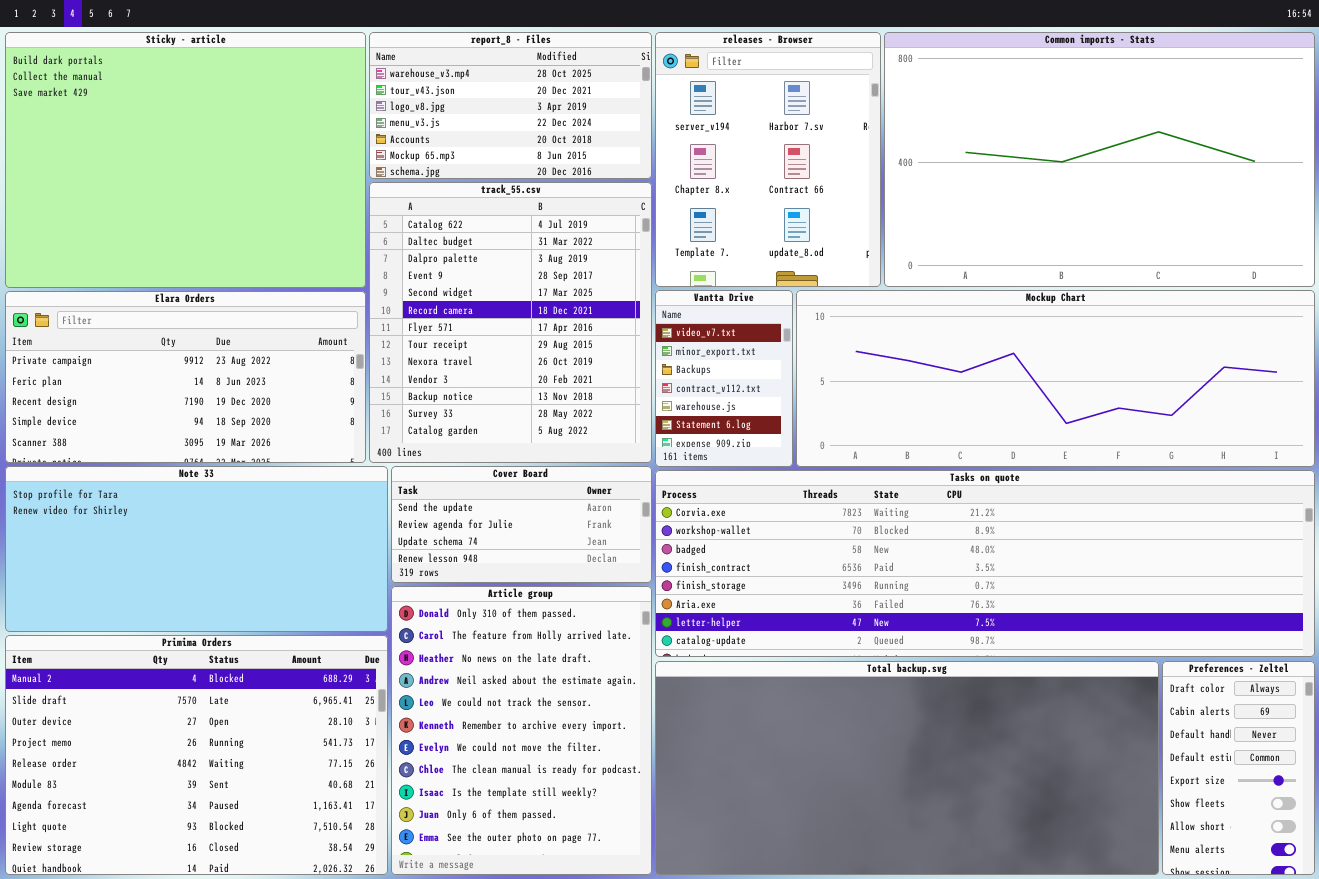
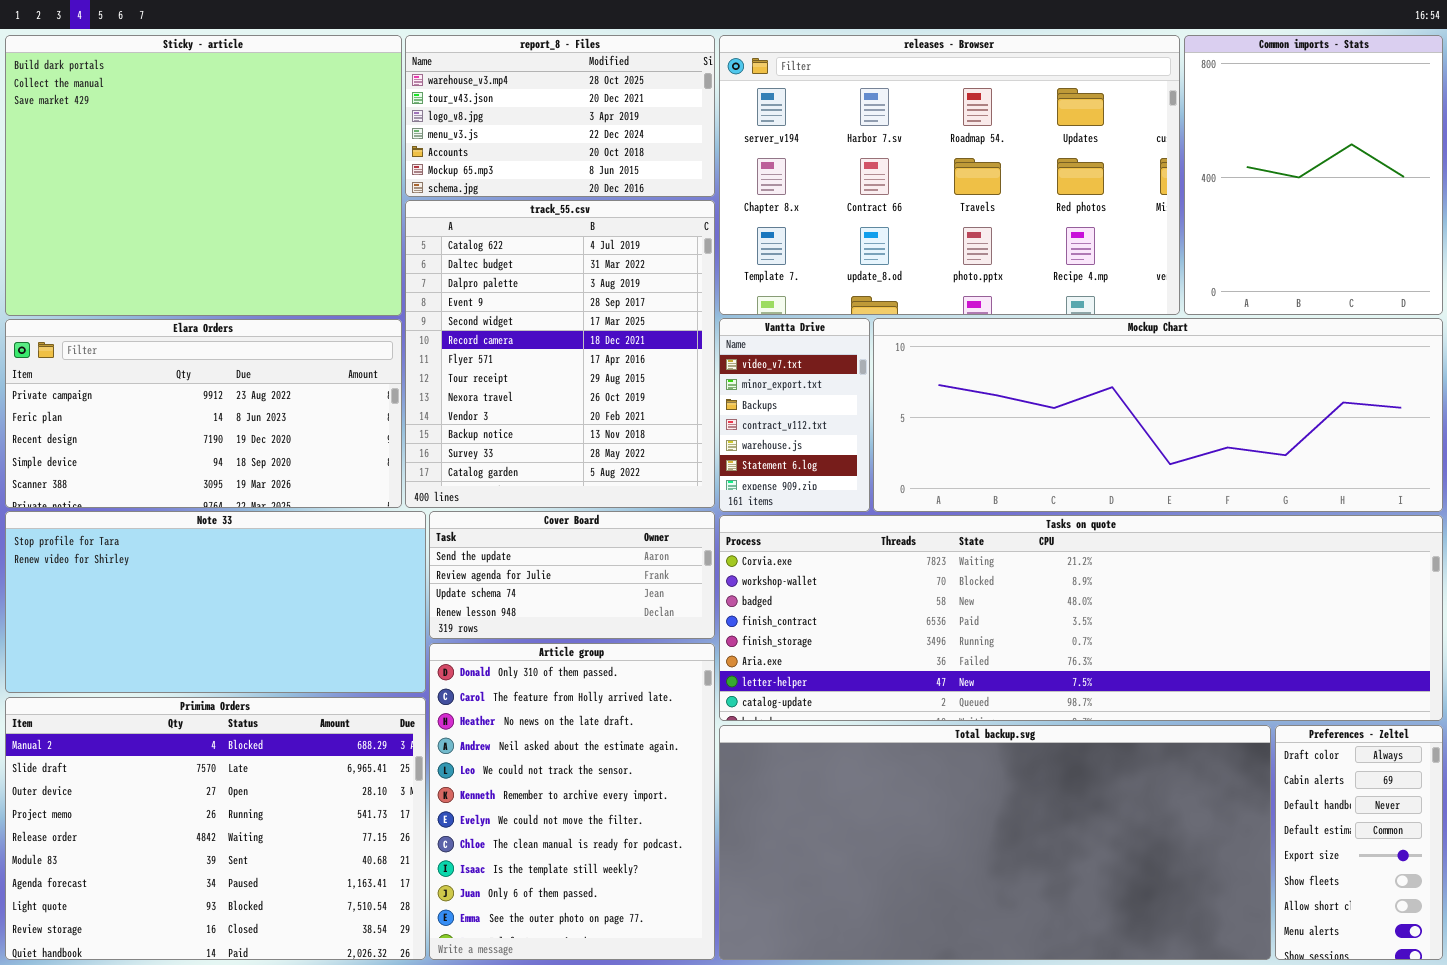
releases - Browser: [655,32,881,287] -> [719,35,1180,315], resized
Common imports - Stats: [884,32,1315,287] -> [1184,35,1443,315], resized

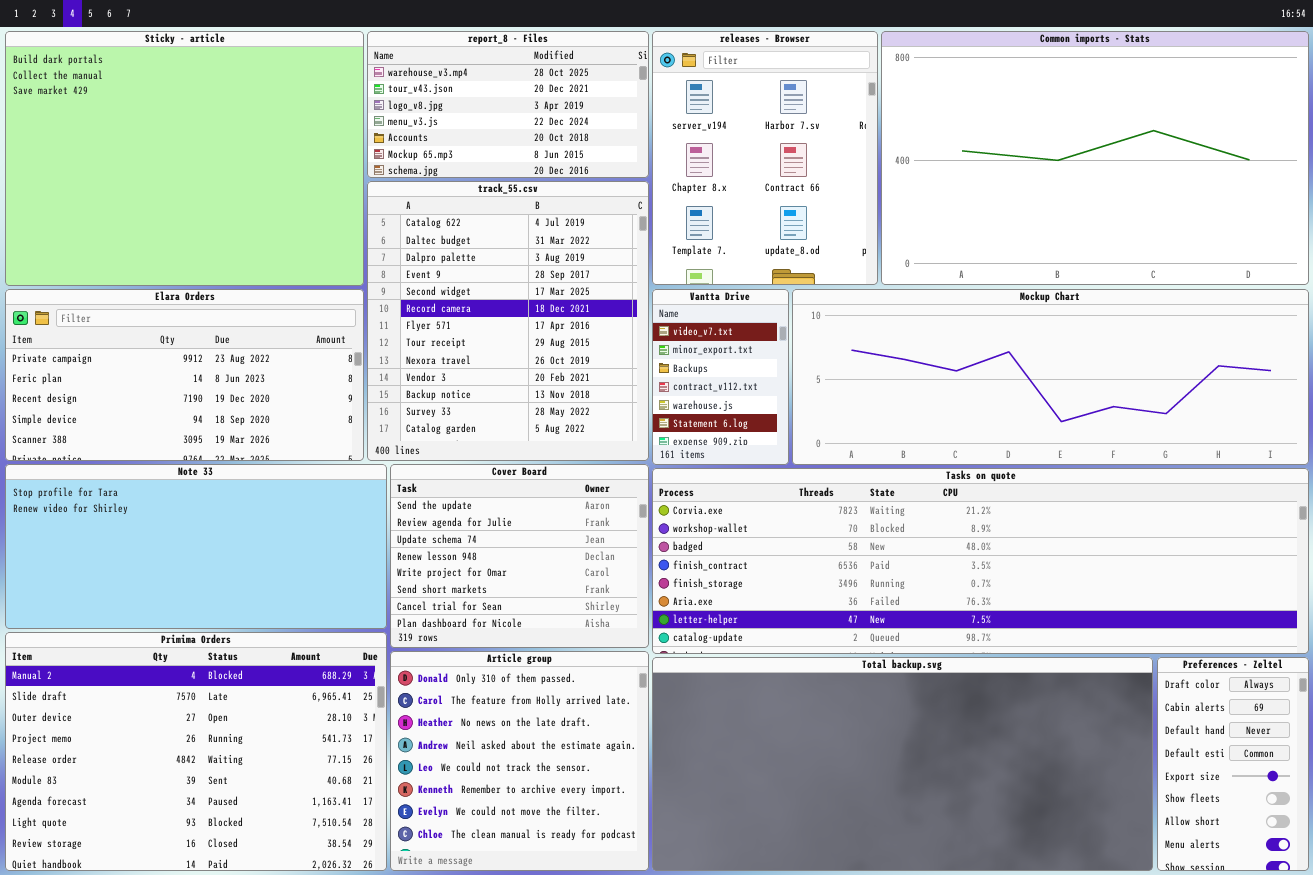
releases - Browser: [719,35,1180,315] -> [652,31,878,285], resized
Common imports - Stats: [1184,35,1443,315] -> [881,31,1309,285], resized
Cover Board: [429,511,715,639] -> [390,464,649,648], resized
Article group: [429,643,715,960] -> [390,651,649,871], resized

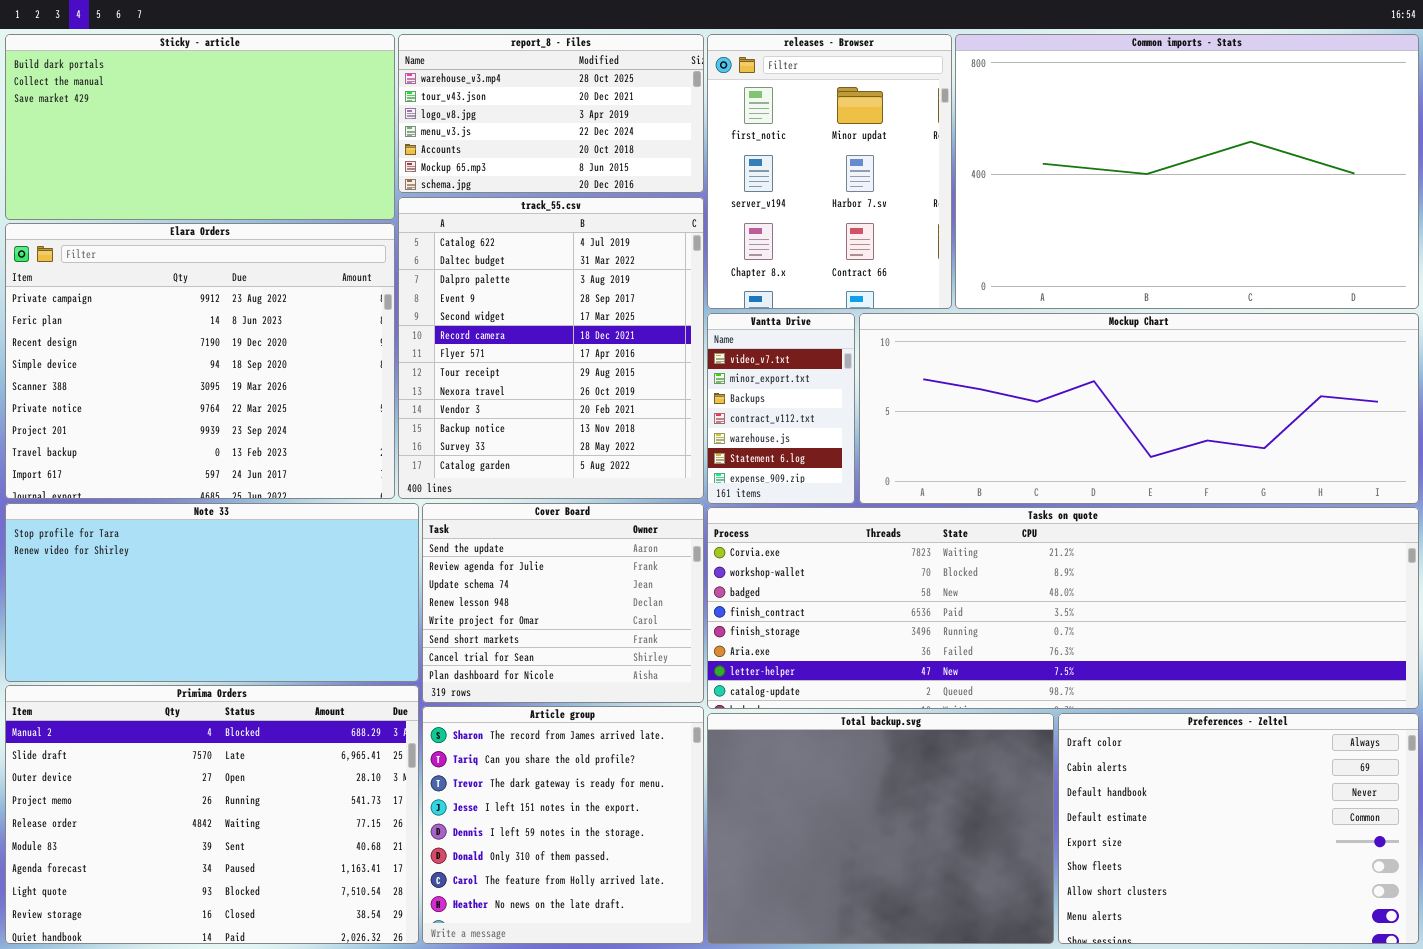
Sticky - article: [5,31,364,286] -> [5,34,395,220], resized
releases - Browser: [652,31,878,285] -> [707,34,952,309], scrolled up 1 row
Elara Orders: [5,289,364,461] -> [5,223,395,499], resized
Article group: [390,651,649,871] -> [422,706,704,944], scrolled up 5 rows
Total backup.svg: [652,657,1153,871] -> [707,713,1054,944], resized
Preferences - Zeltel: [1157,657,1309,871] -> [1058,713,1419,944], resized

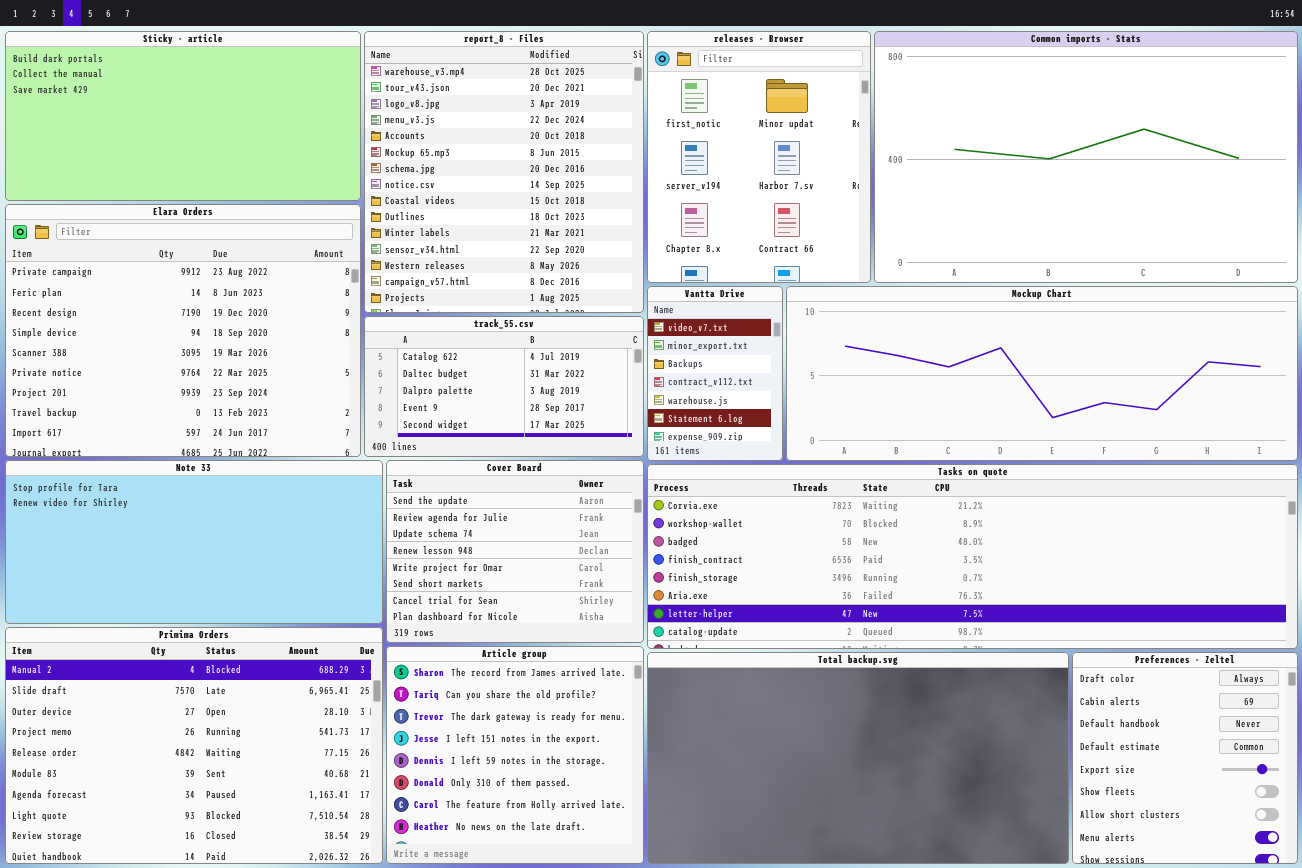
report_8 - Files: [398,34,704,193] -> [364,31,644,313], resized
track_55.csv: [398,197,704,499] -> [364,316,644,457], resized
Total backup.svg: [707,713,1054,944] -> [647,652,1069,864], resized
Preferences - Zeltel: [1058,713,1419,944] -> [1072,652,1298,864], resized

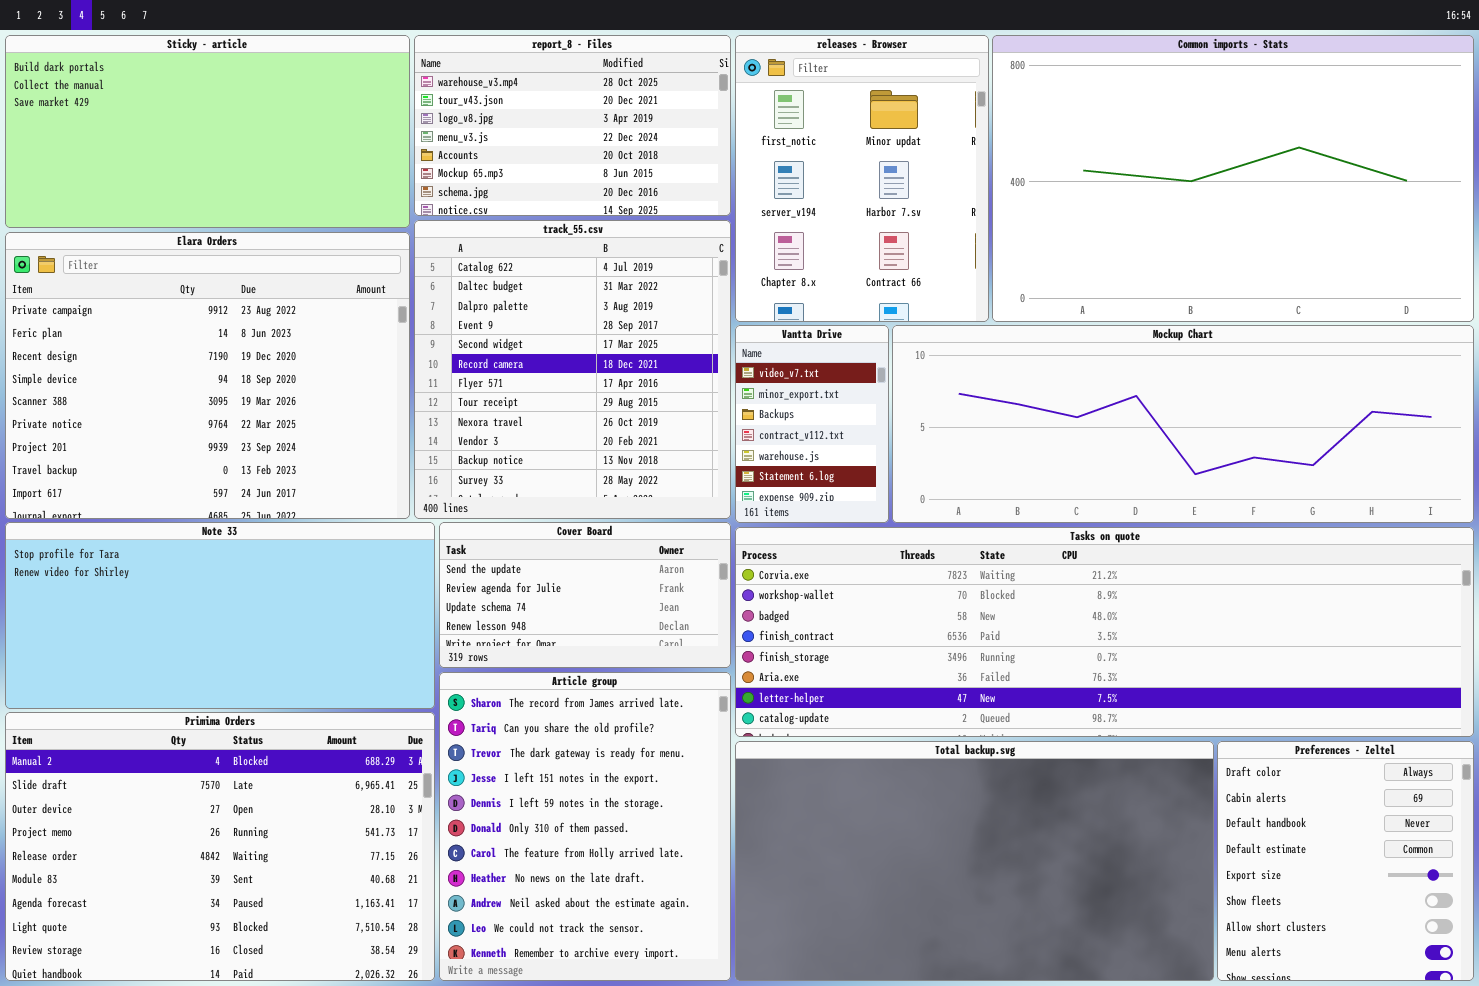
report_8 - Files: [364,31,644,313] -> [414,35,731,216], resized
track_55.csv: [364,316,644,457] -> [414,220,731,519], resized
Cover Board: [386,460,644,643] -> [439,522,731,668], resized
Article group: [386,646,644,864] -> [439,672,731,981], resized

